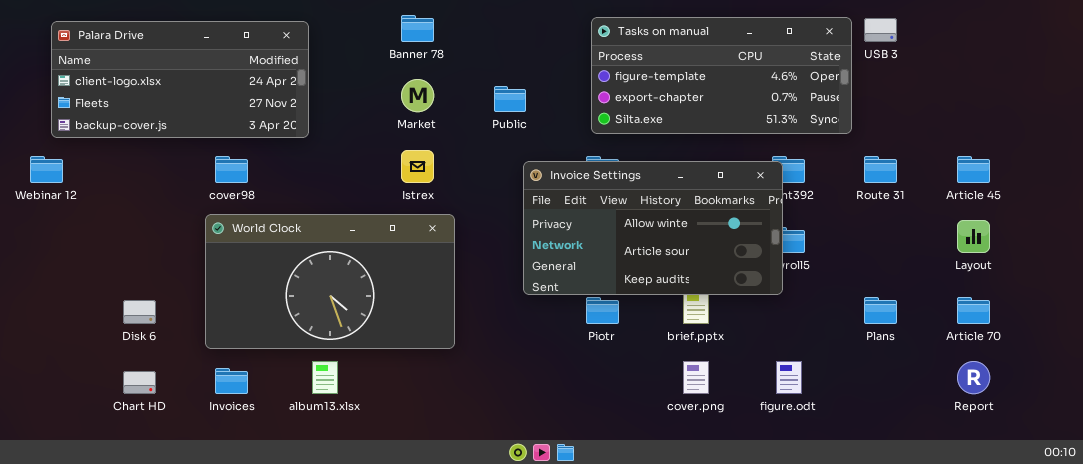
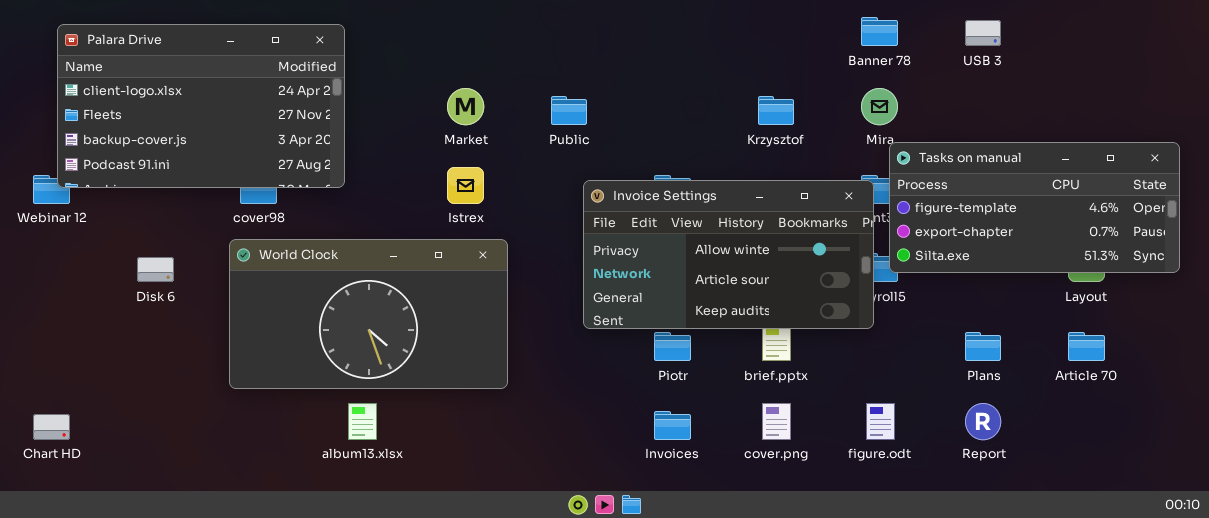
Banner 78: [401,15,434,42] -> [861,17,898,46], moved
Tasks on manual: [591,17,852,134] -> [889,142,1180,273], moved
Palara Drive: [51,21,309,138] -> [57,24,345,188], resized
Disk 6: [123,300,156,324] -> [137,257,174,282], moved
Report: [957,361,990,394] -> [965,403,1001,440], moved
Invoices: [215,368,248,394] -> [654,411,691,440], moved
Chart HD: [123,371,156,394] -> [33,414,70,440], moved

